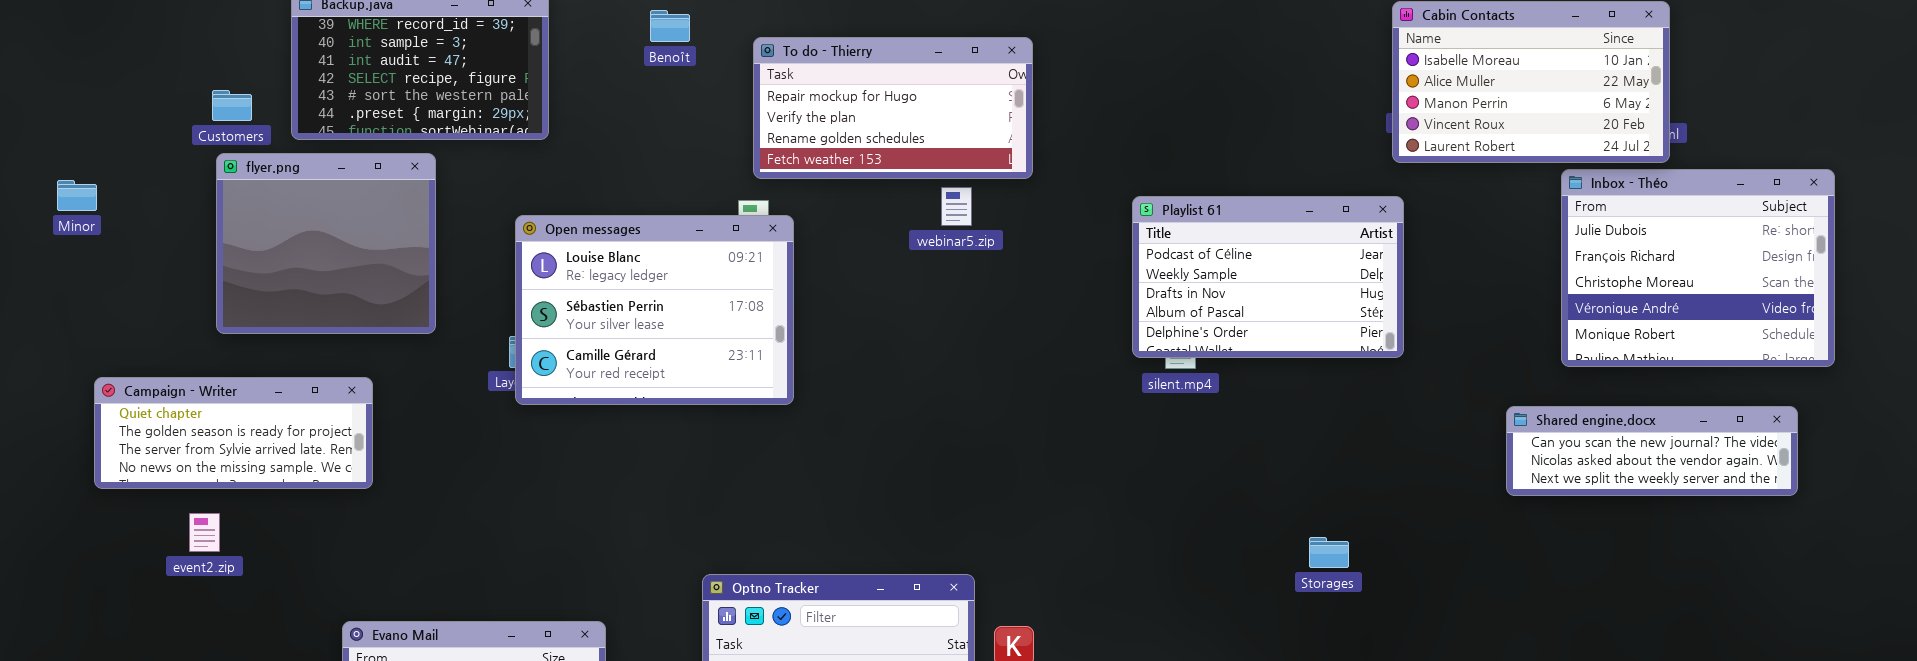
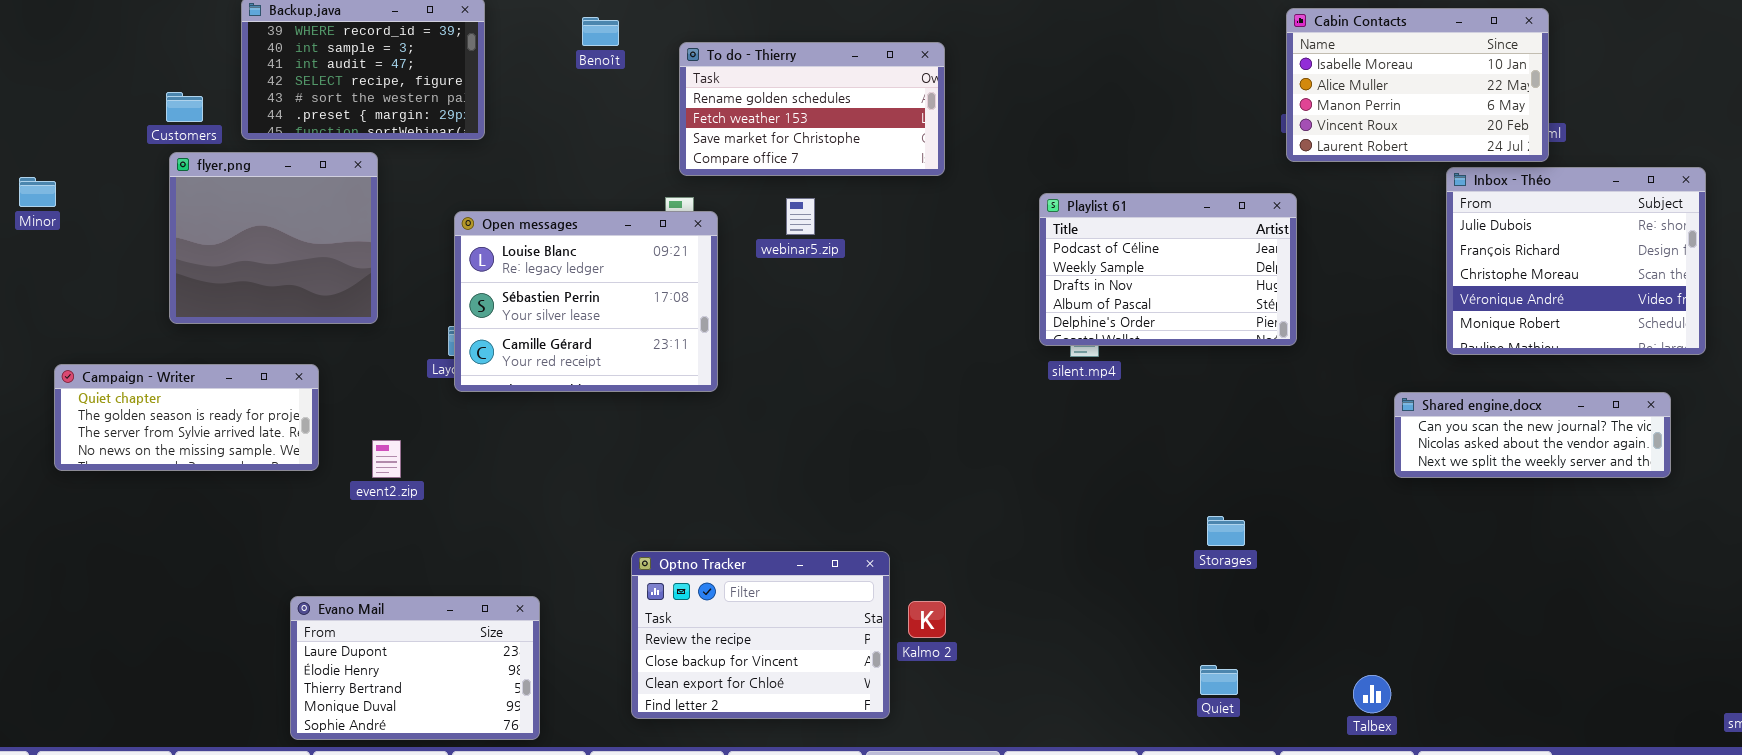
To do - Thierry: [753,37,1033,179] -> [679,42,945,176], scrolled down 2 rows
webinar5.zip: [941,187,972,226] -> [786,198,815,235], moved
event2.zip: [189,513,220,552] -> [372,440,401,478], moved

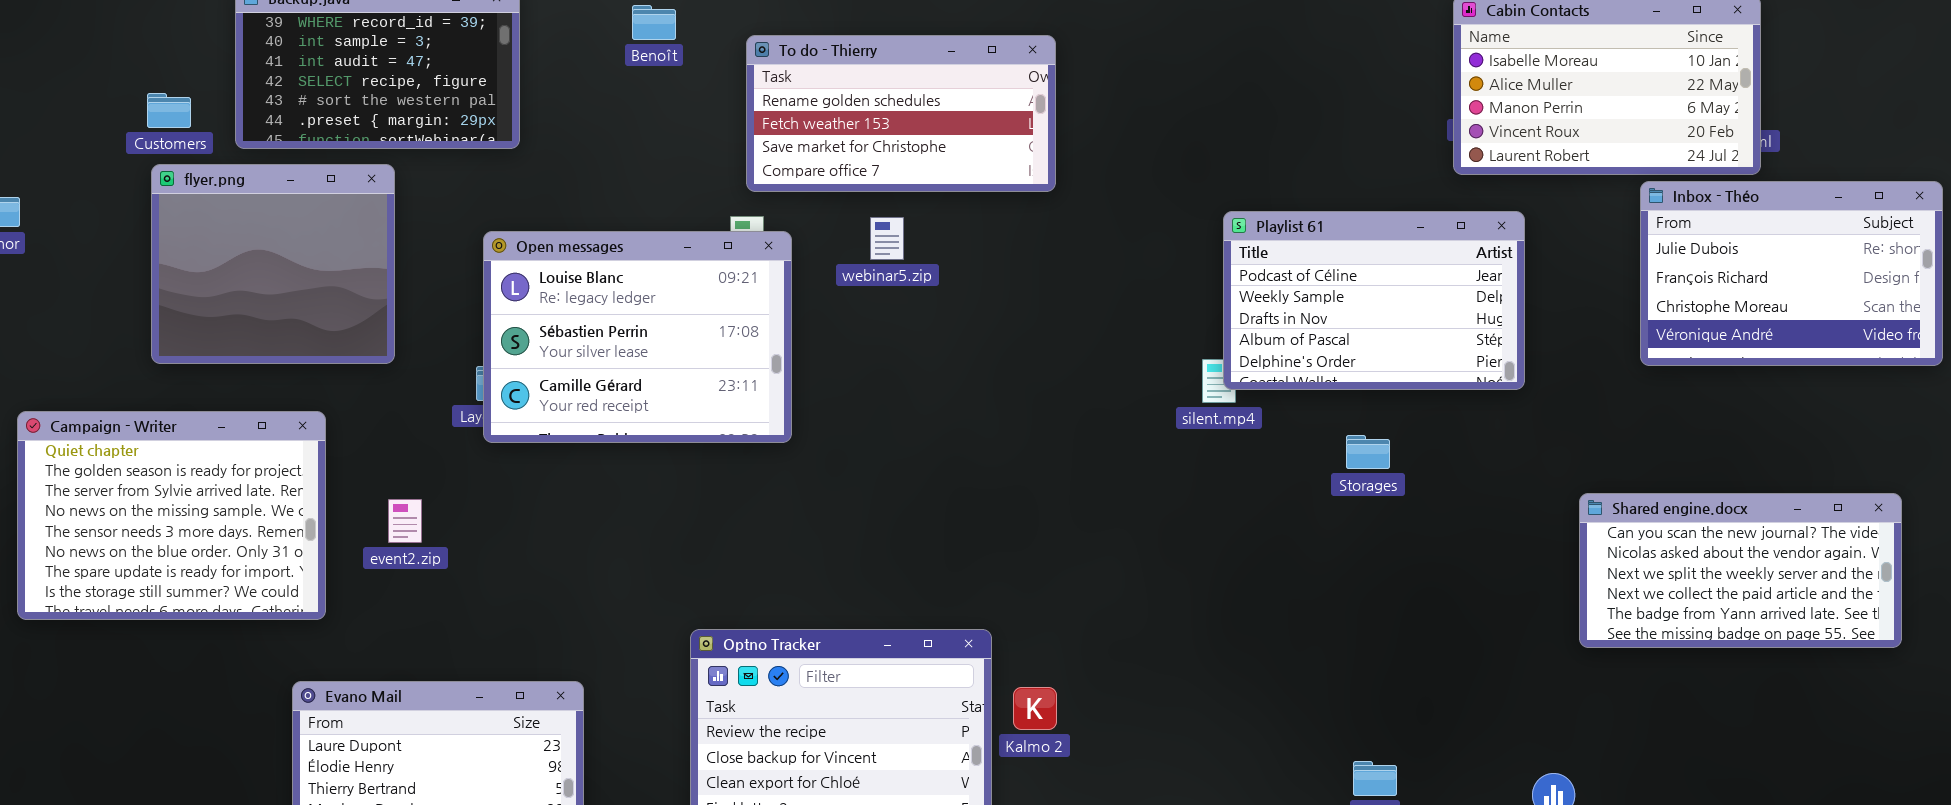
Inbox - Théo: [1446,167,1706,355] -> [1640,181,1943,366], resized
Playlist 61: [1039,193,1297,346] -> [1223,211,1525,390], moved
Campaign - Writer: [54,364,319,471] -> [17,411,326,620], resized
Shared engine.docx: [1394,392,1671,478] -> [1579,493,1902,648], moved, resized
Storages: [1207,516,1245,546] -> [1346,435,1390,469], moved

